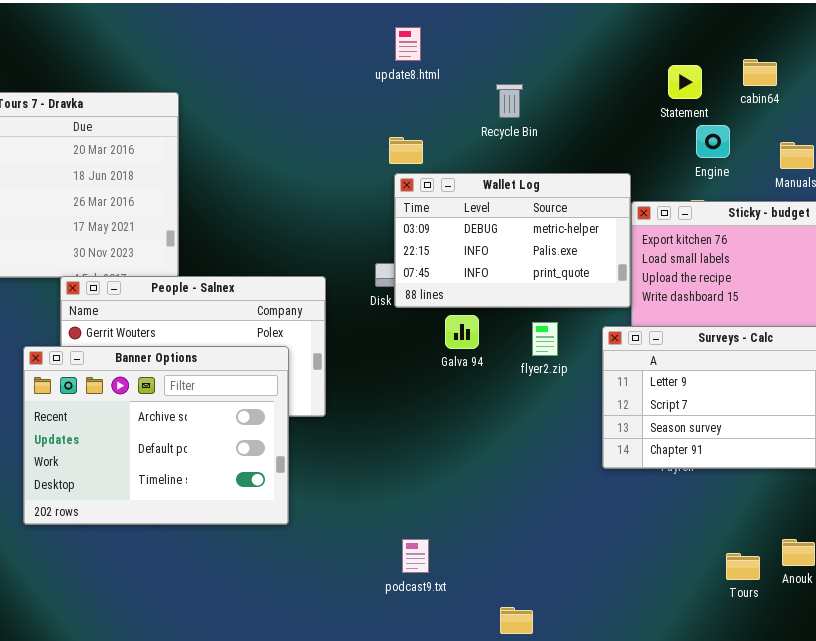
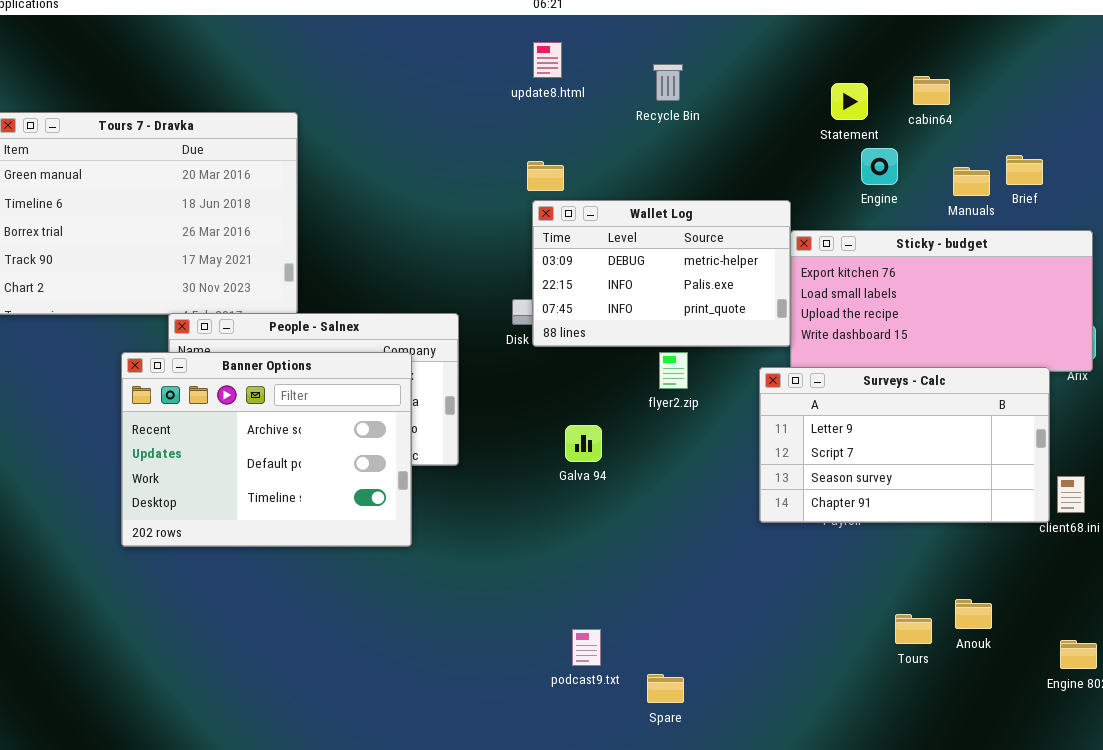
Recycle Bin: [496,84,523,118] -> [653,64,683,101], moved
Galva 94: [445,315,479,349] -> [565,425,602,462], moved
flyer2.zip: [532,322,558,356] -> [659,352,688,389], moved
Banner Options: [23,346,289,525] -> [121,352,412,547], moved
podcast9.txt: [402,539,429,573] -> [572,629,601,666], moved

